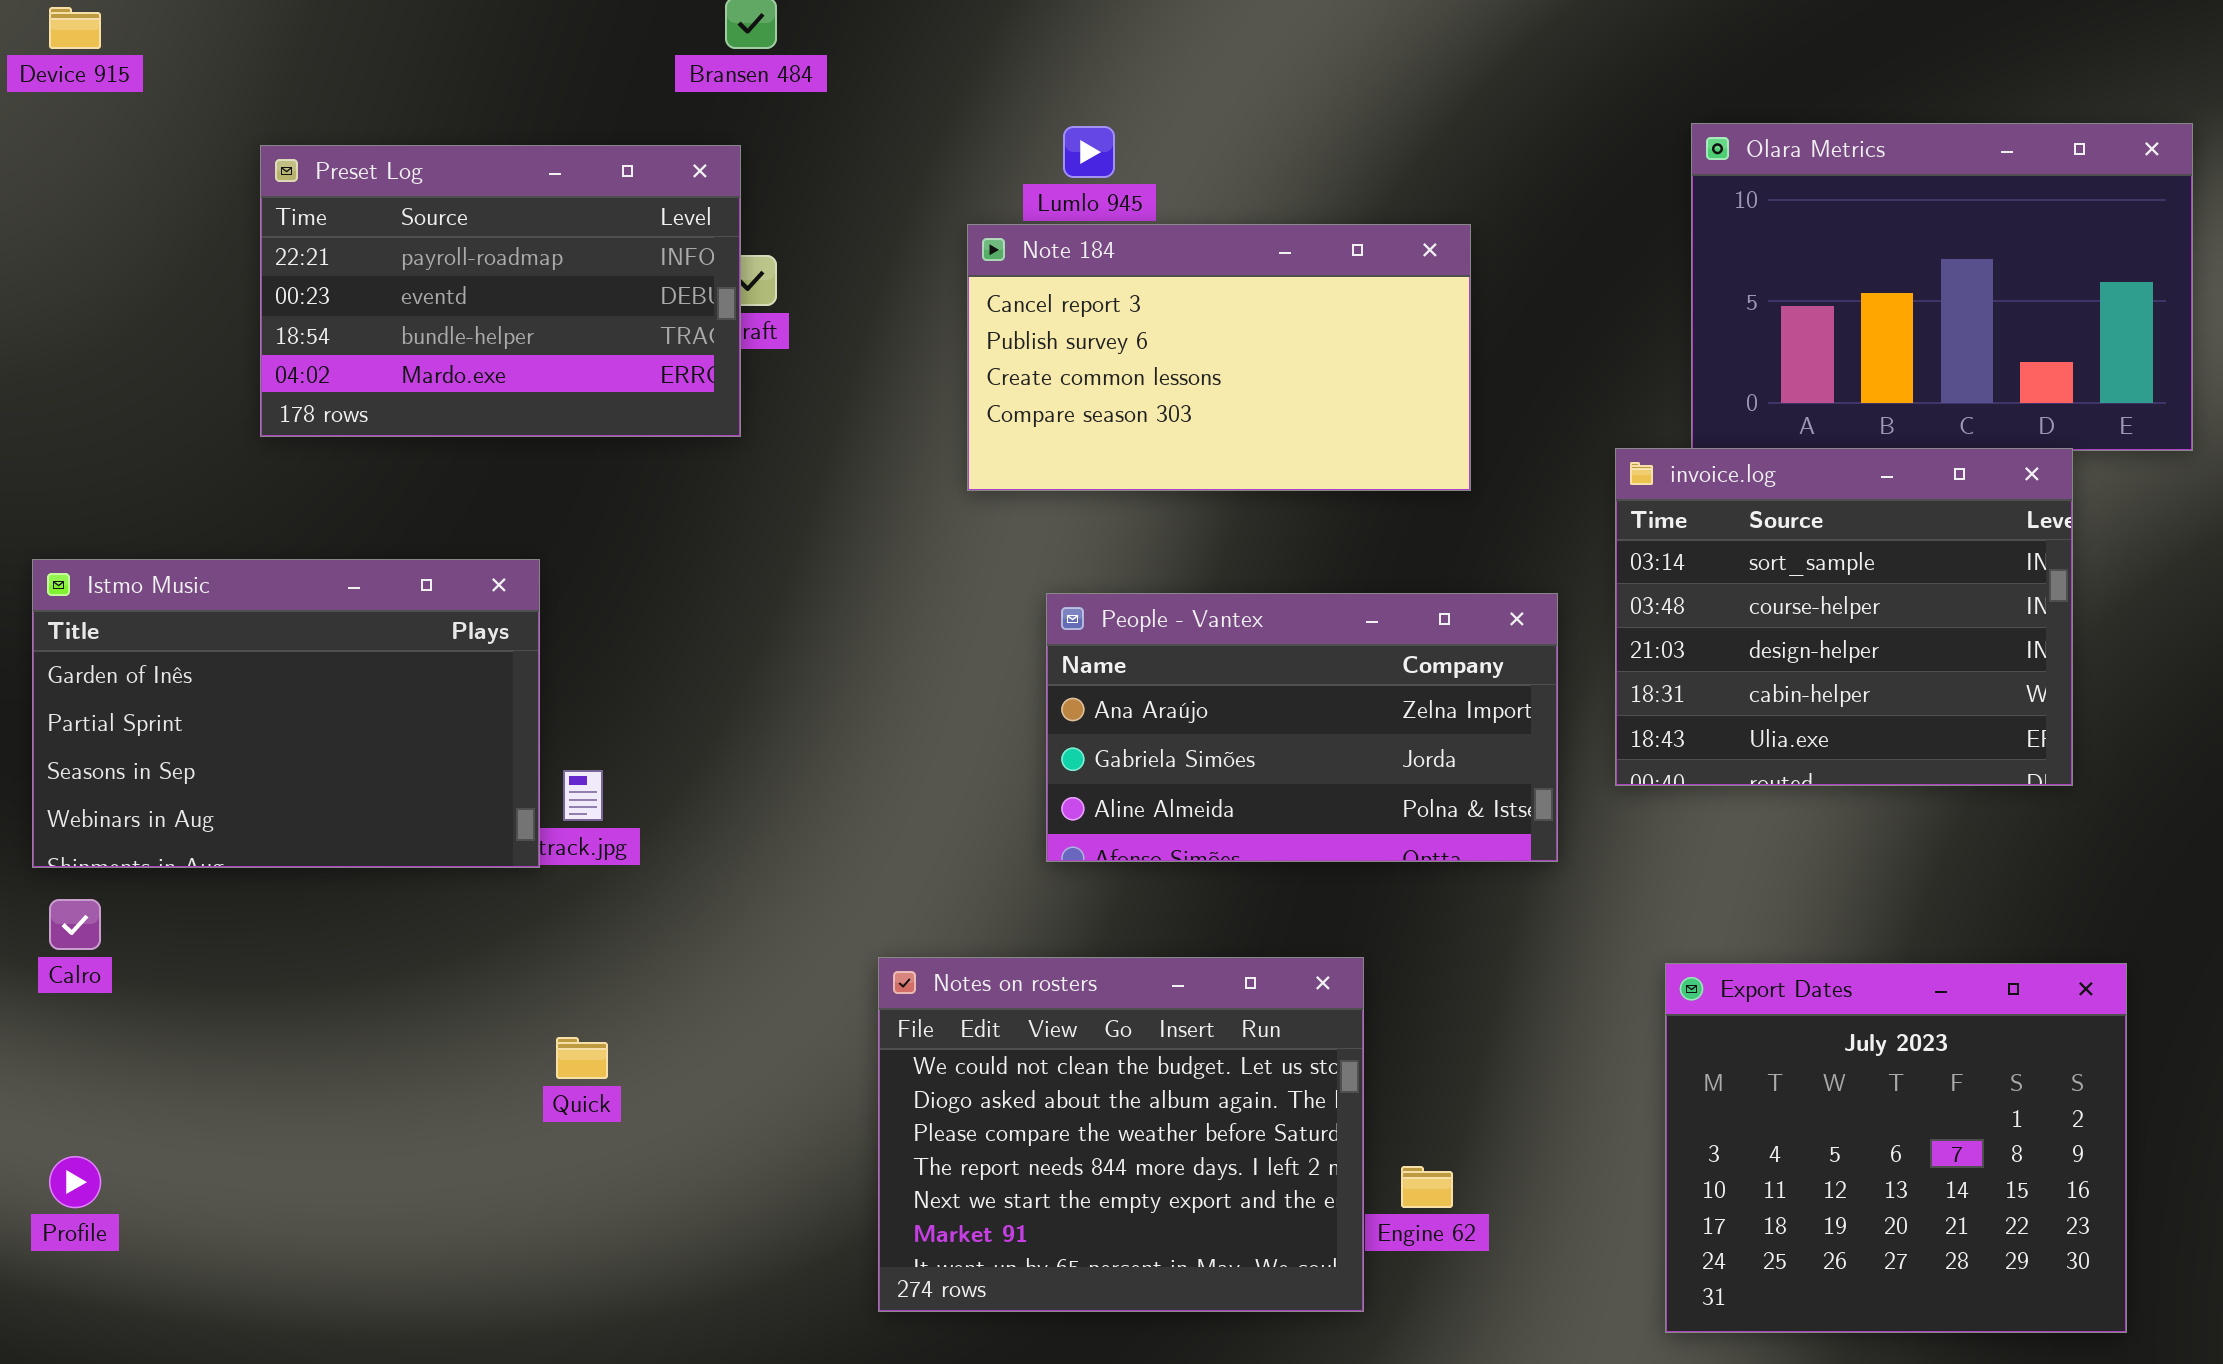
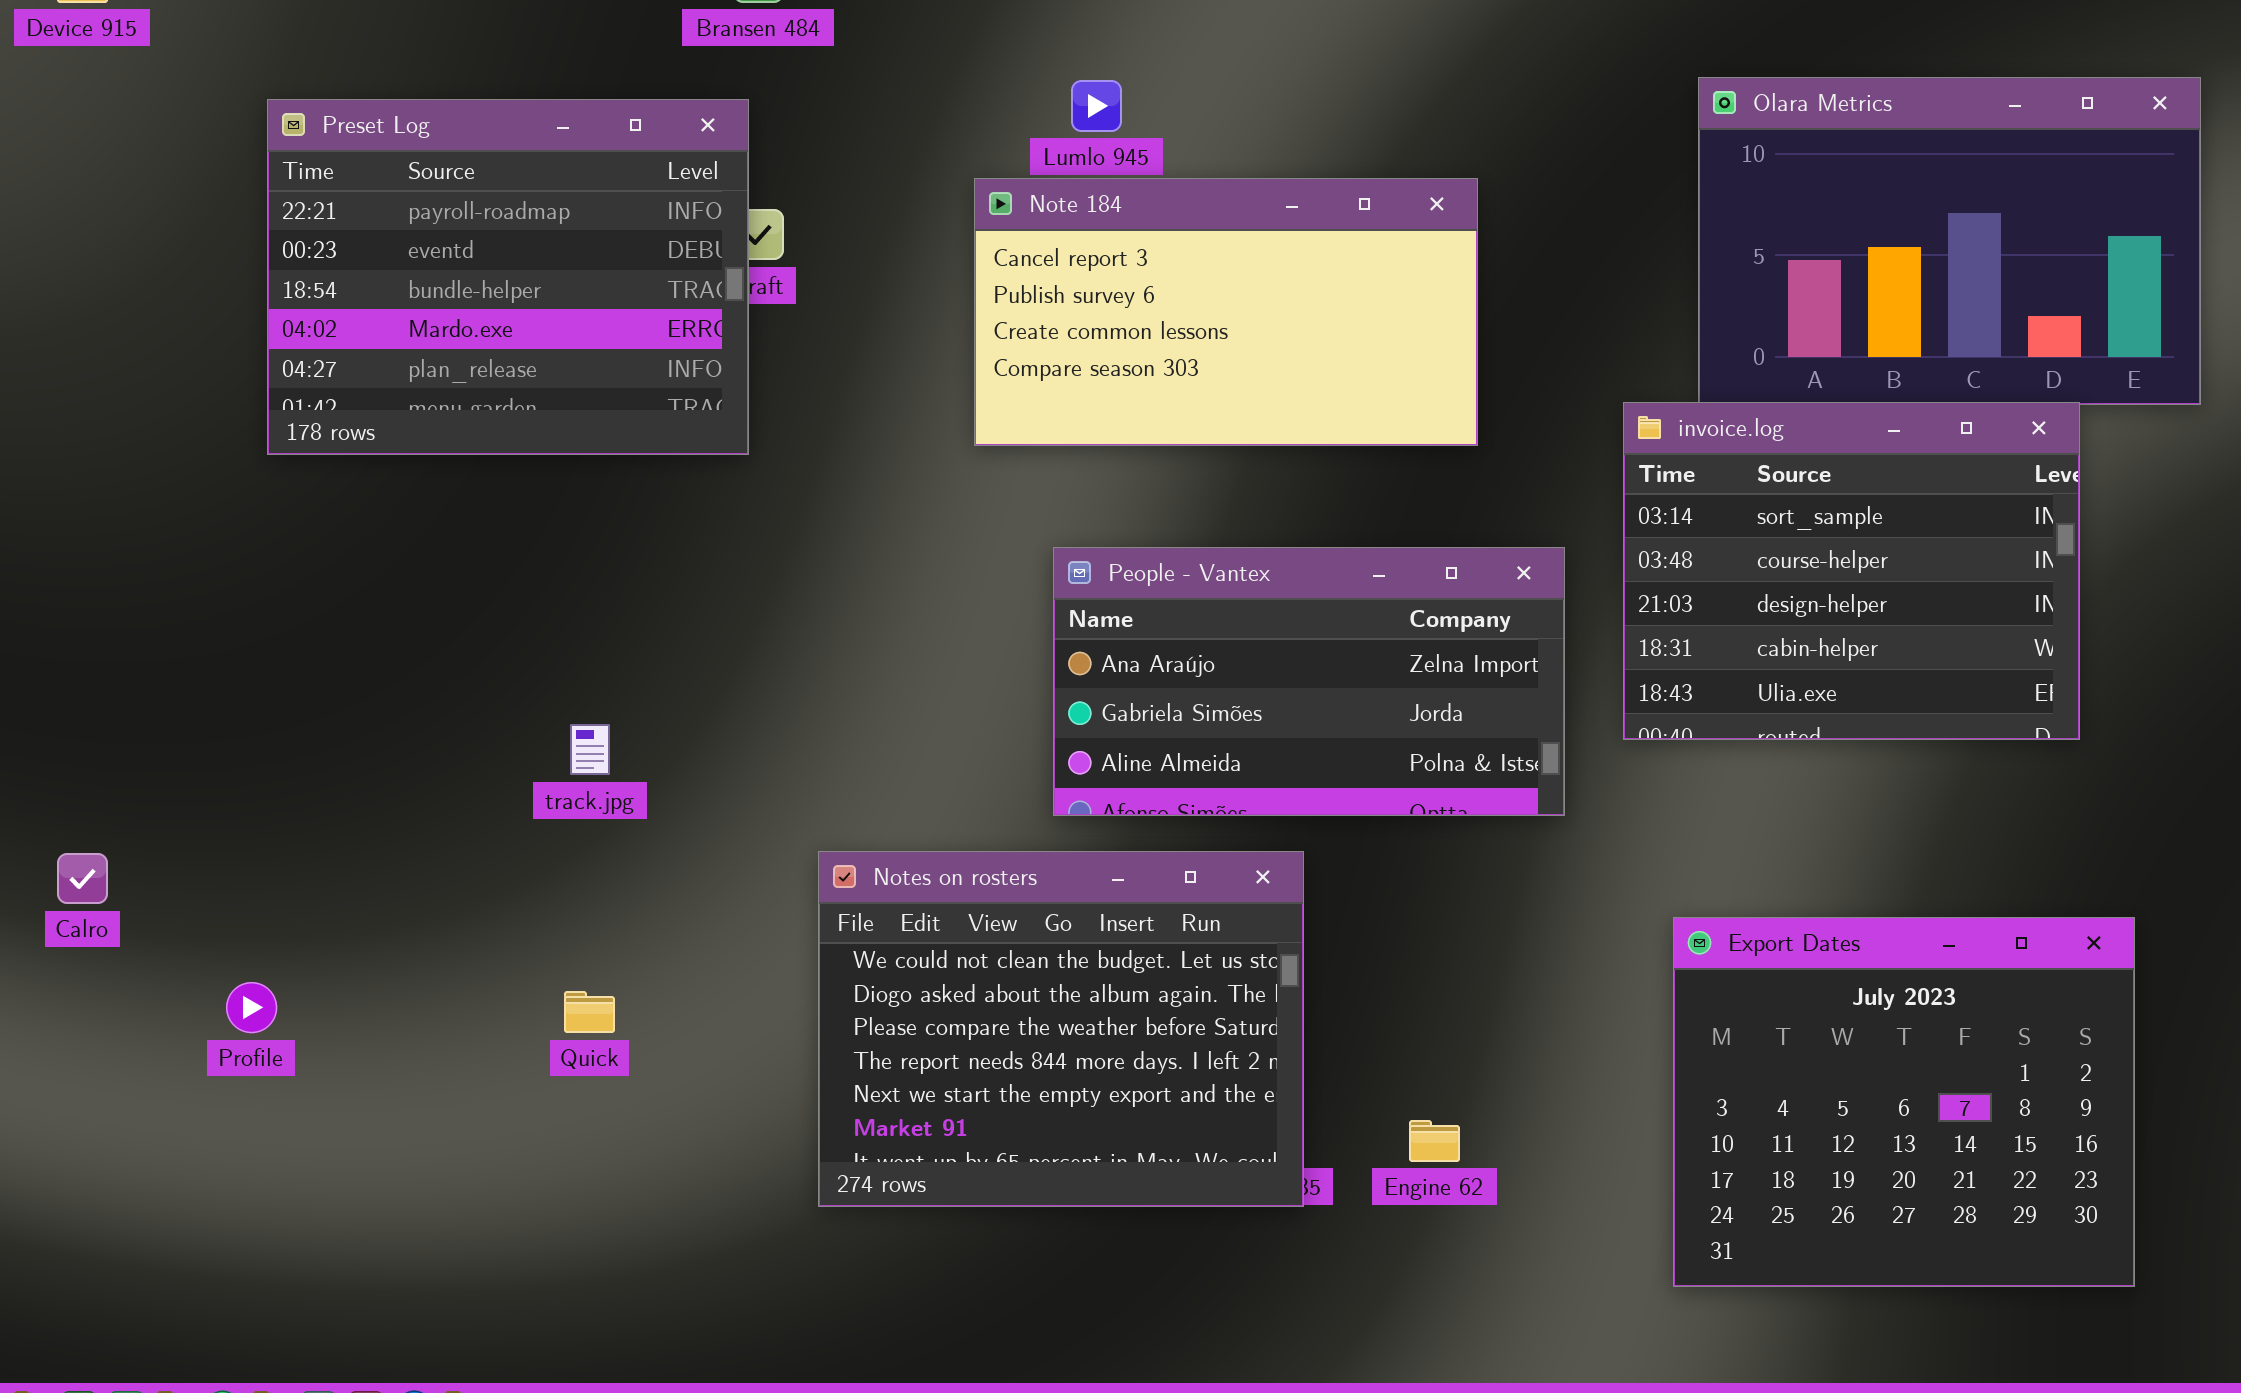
Preset Log: [260,145,741,437] -> [267,99,749,455], resized
Istmo Music: [32,559,540,868] -> none, closed
Notes on rosters: [878,957,1364,1312] -> [818,851,1304,1207], moved
Profile: [49,1156,101,1208] -> [226,982,277,1033], moved

